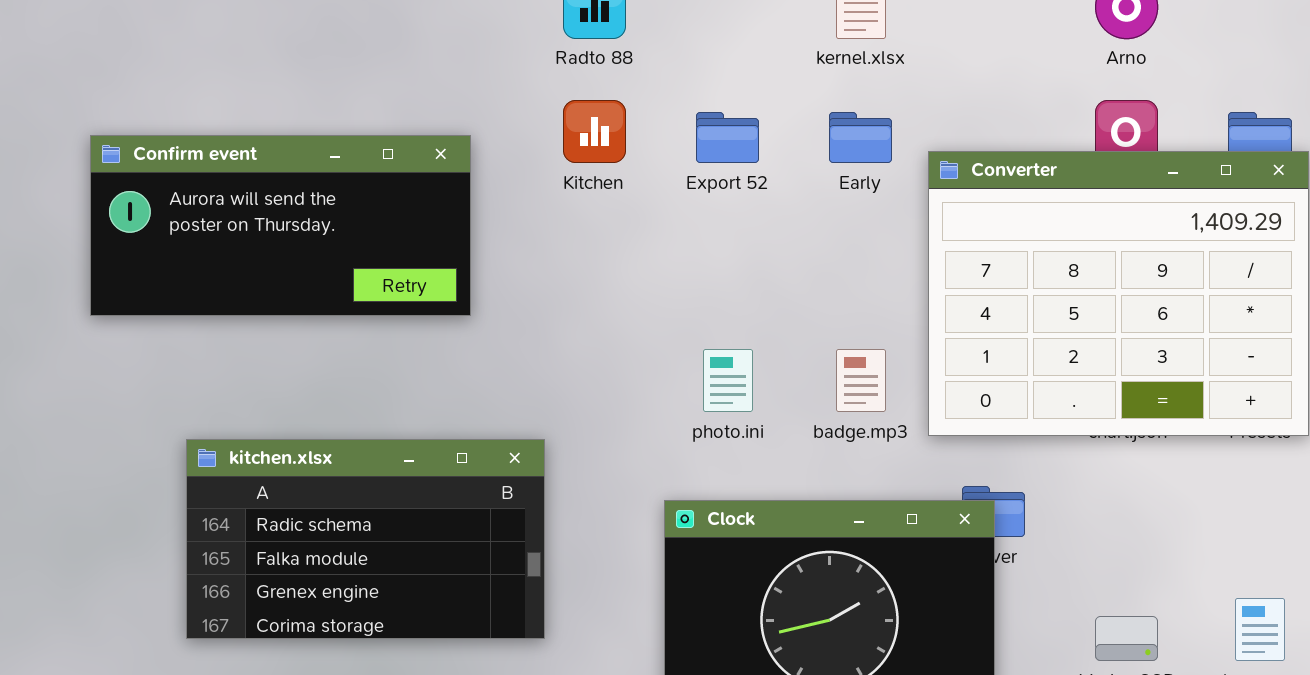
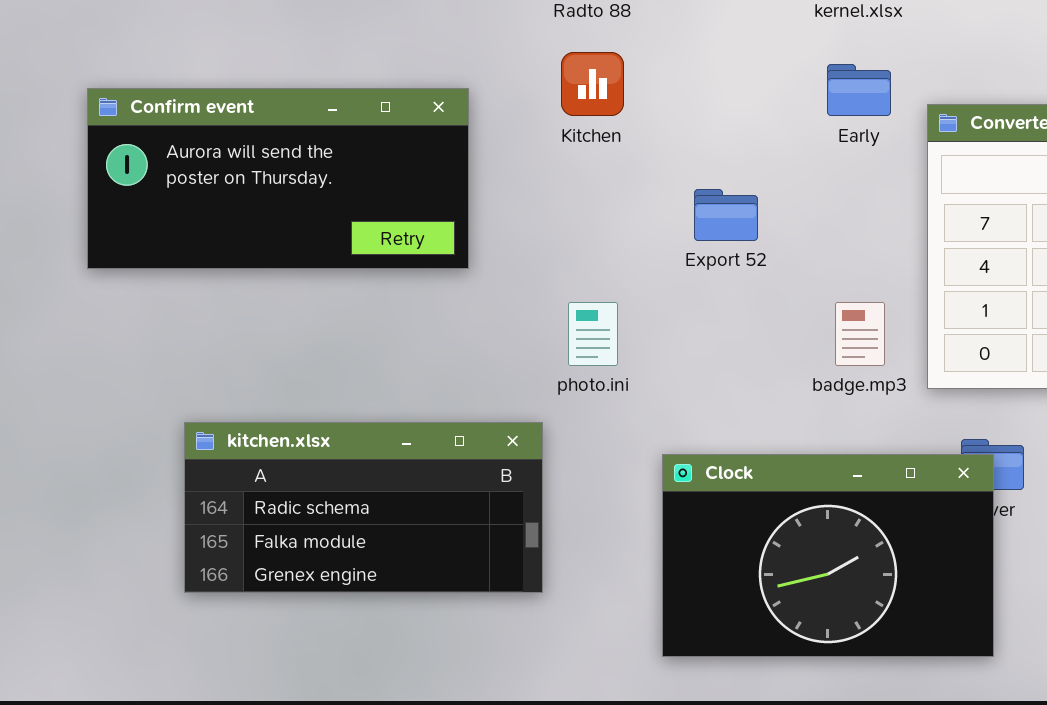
Export 52: [696,112,759,163] -> [694,189,758,241], moved
photo.ini: [703,349,753,412] -> [568,302,618,366], moved
kitchen.xlsx: [186,439,545,639] -> [184,422,543,593], resized

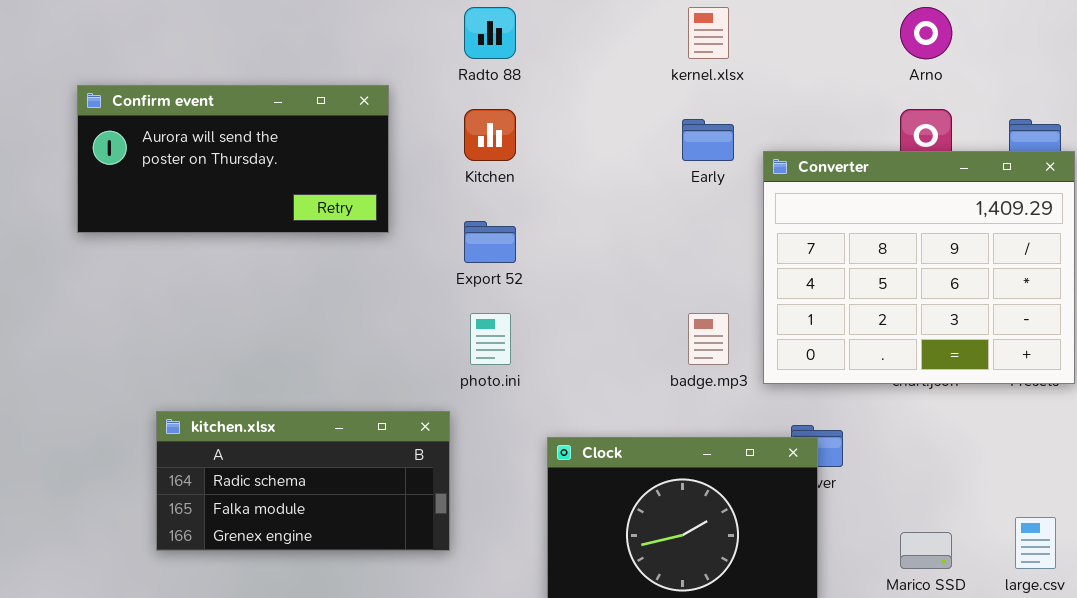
Confirm event: [87,88,469,269] -> [77,85,389,233], moved
Export 52: [694,189,758,241] -> [464,221,516,263], moved

